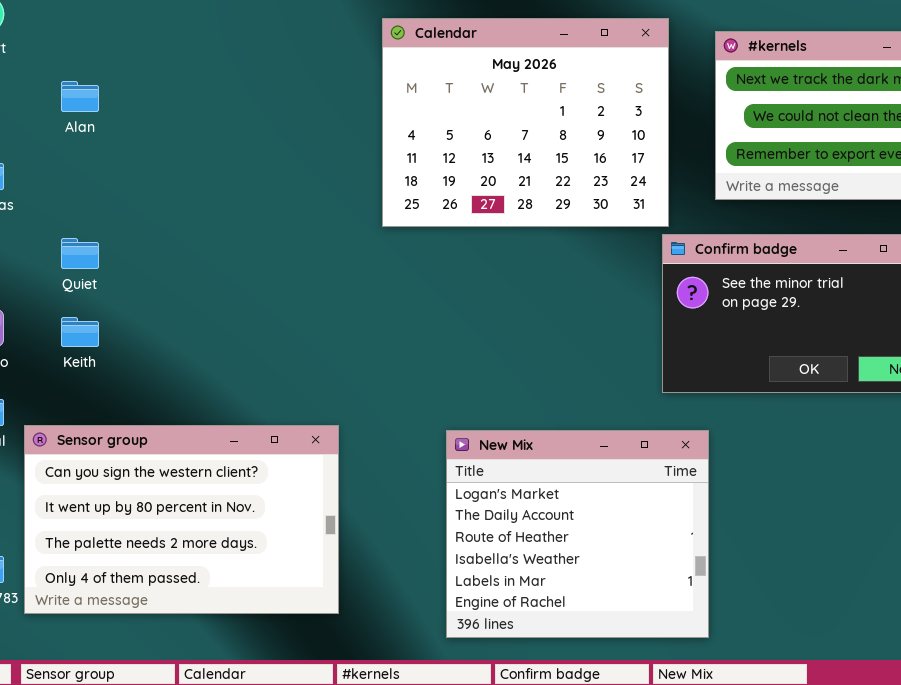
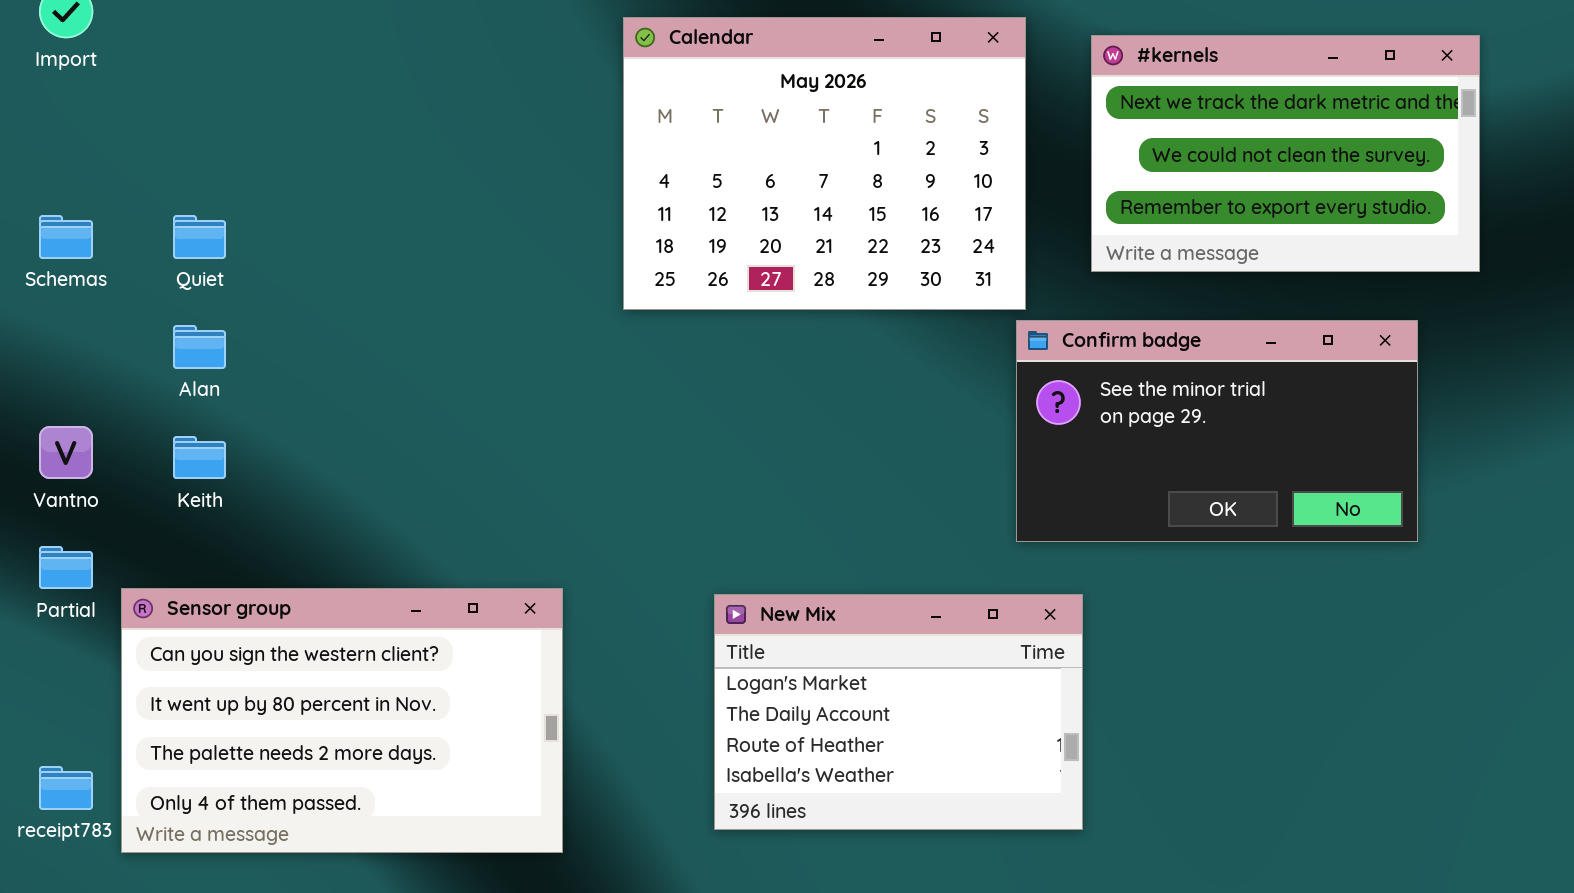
Alan: [61,81,99,112] -> [173,325,226,369], moved
Quiet: [61,238,99,269] -> [173,215,226,259], moved
New Mix: [446,430,709,638] -> [714,594,1083,830], resized

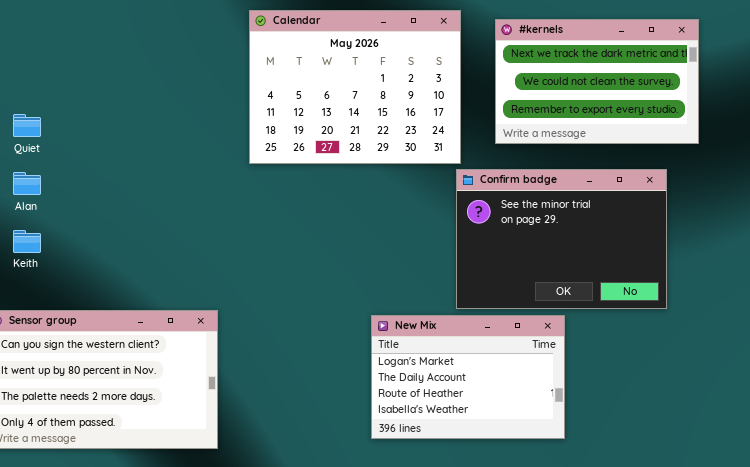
Confirm badge: [1016,320,1418,542] -> [456,169,667,309], resized
New Mix: [714,594,1083,830] -> [371,315,565,439], moved

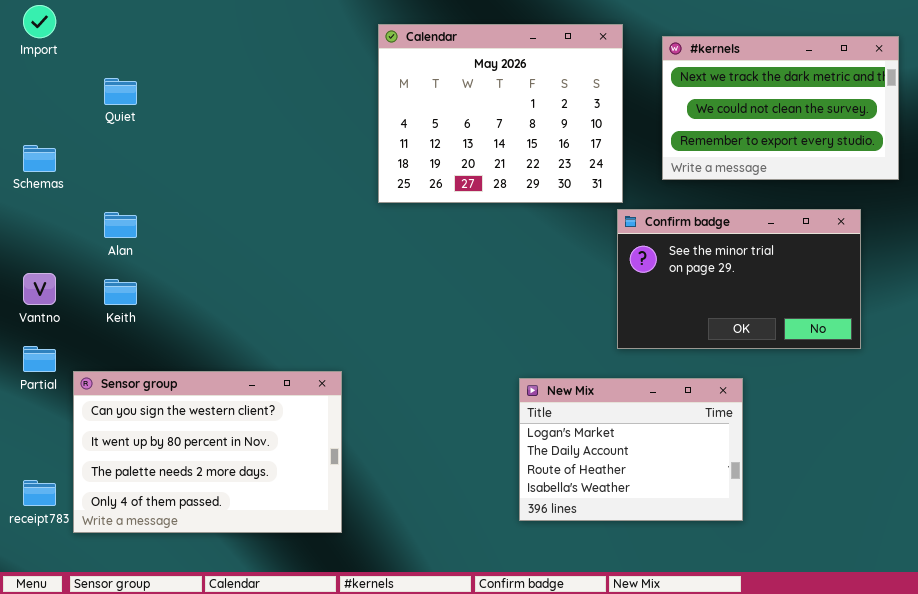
Quiet: [13,114,41,137] -> [104,78,137,105], moved
Confirm badge: [456,169,667,309] -> [617,209,861,349], resized

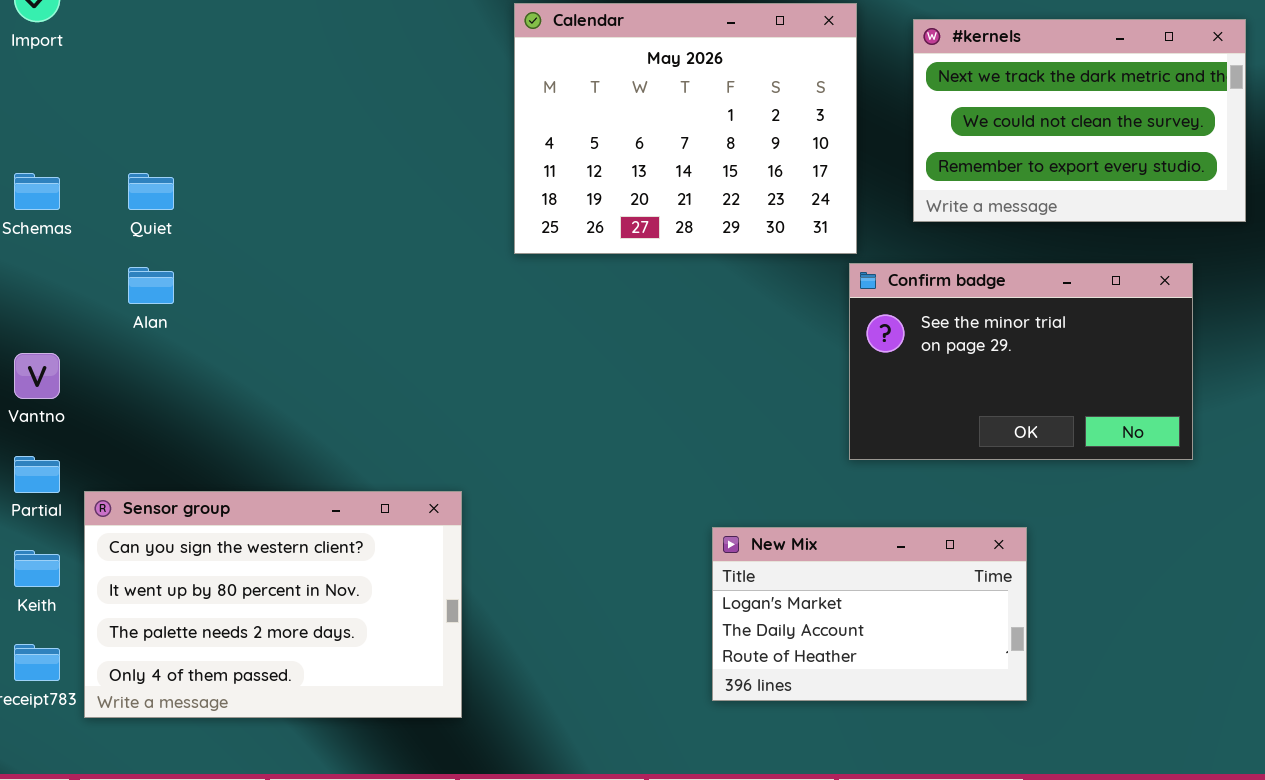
Quiet: [104,78,137,105] -> [128,173,174,210], moved
Keith: [104,279,137,305] -> [14,550,60,587], moved
New Mix: [519,378,743,521] -> [712,527,1027,701], resized

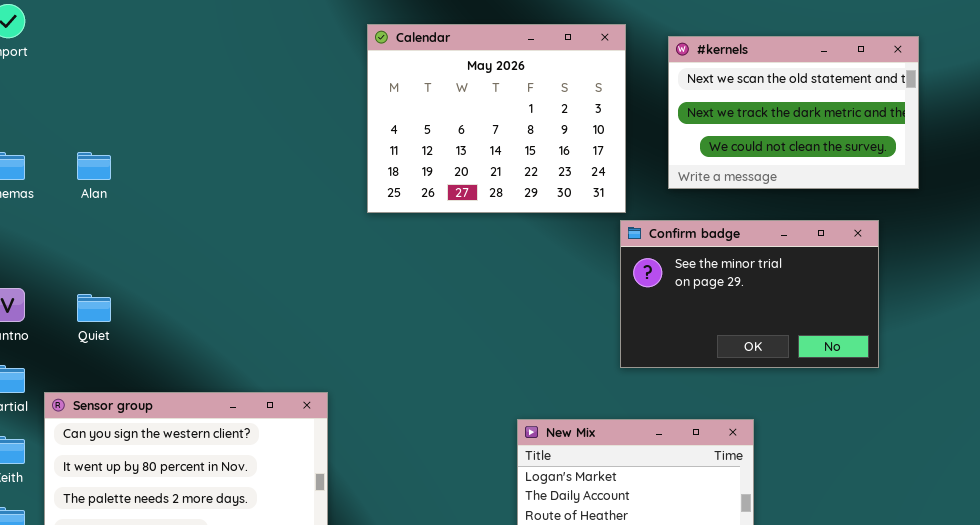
#kernels: [913,19,1246,222] -> [668,36,919,189], scrolled up 1 row
Quiet: [128,173,174,210] -> [77,294,111,322], moved
Alan: [128,267,174,304] -> [77,152,111,180], moved

